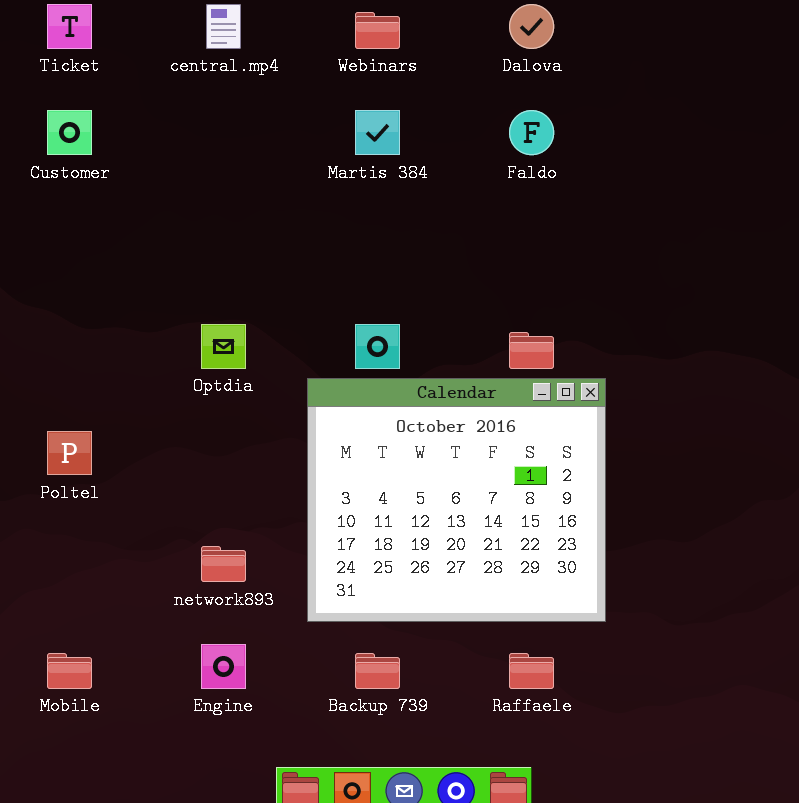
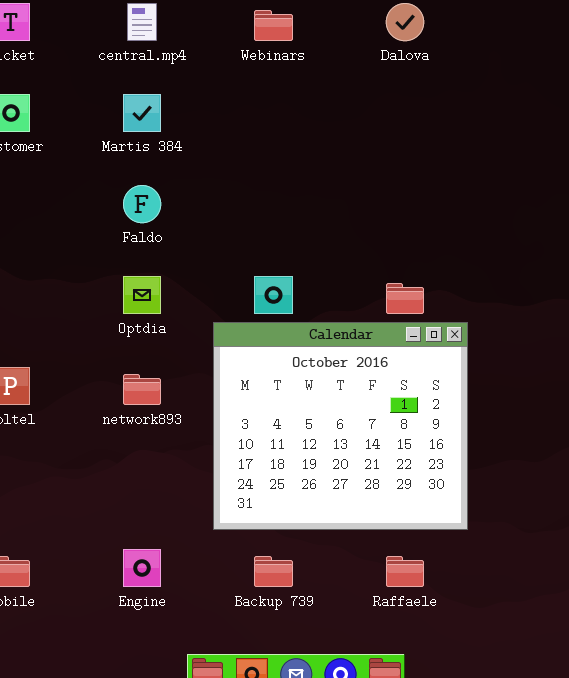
Martis 384: [355,110,400,155] -> [123,94,161,132], moved
Faldo: [509,110,554,155] -> [123,185,161,223], moved
network893: [201,546,246,582] -> [123,374,161,405], moved

